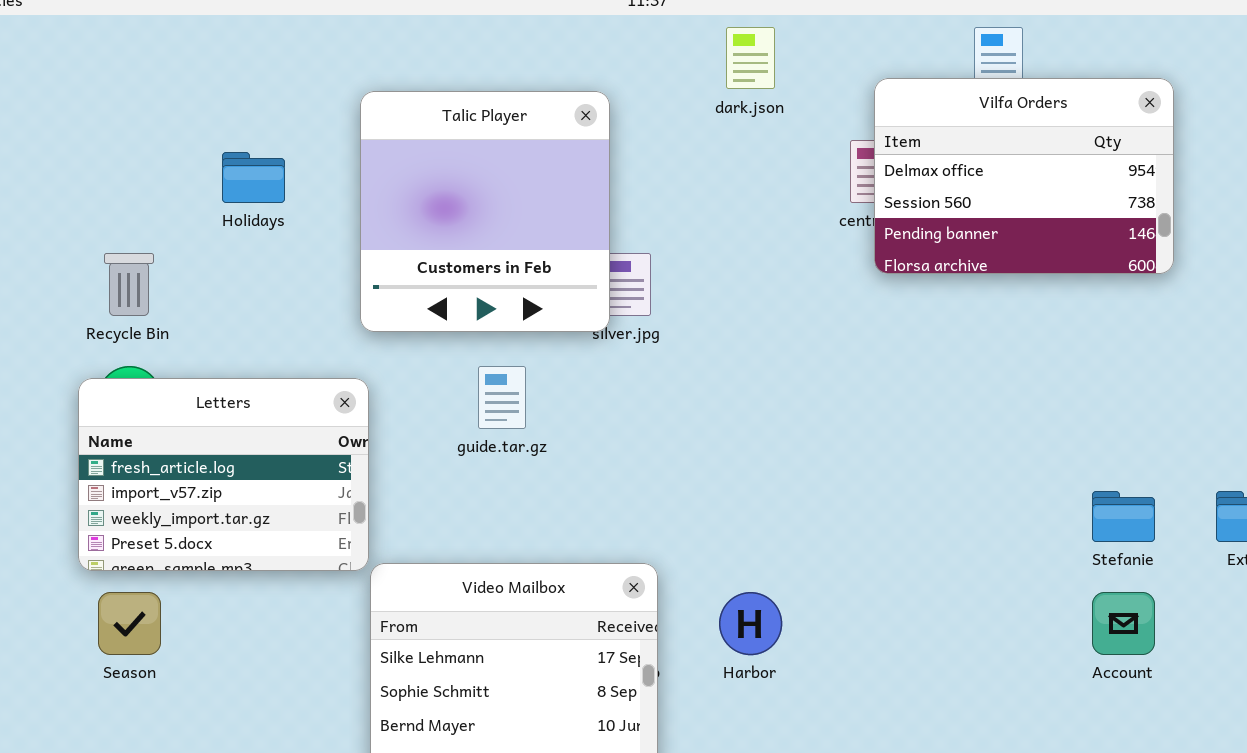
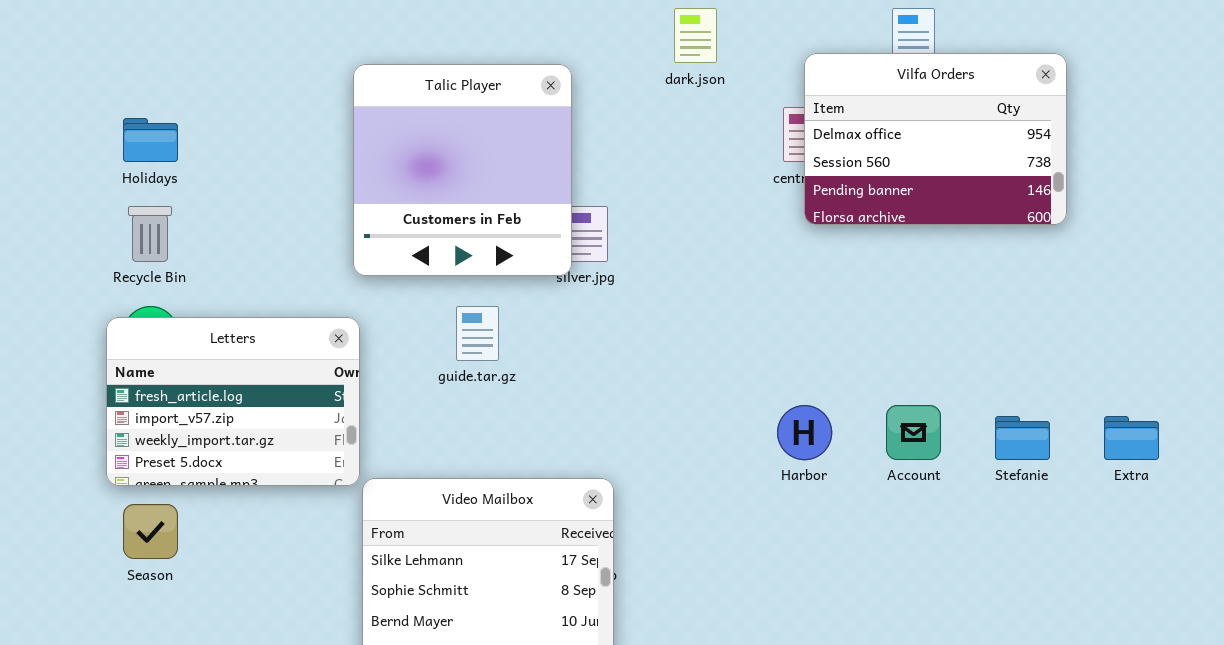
Holidays: [222,152,285,203] -> [123,118,178,162], moved
Harbor: [719,592,782,655] -> [777,405,832,460], moved
Account: [1092,592,1155,655] -> [886,405,941,460], moved

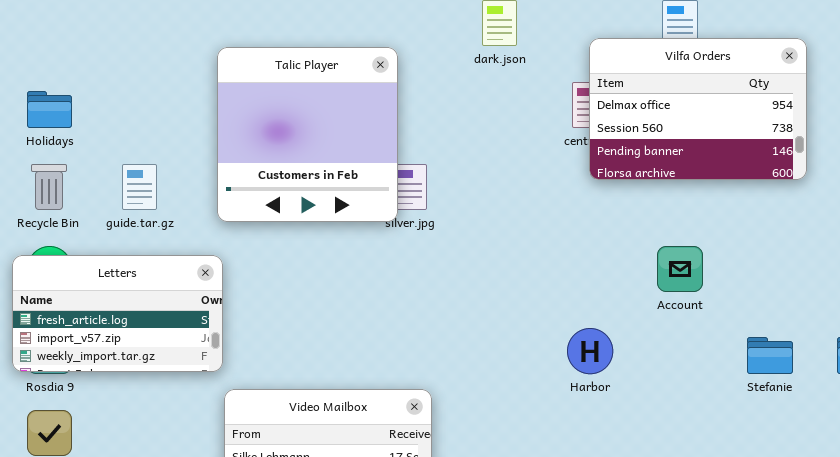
guide.tar.gz: [456,306,499,361] -> [122,164,157,210], moved
Letters: [106,317,360,486] -> [12,255,223,372], resized
Account: [886,405,941,460] -> [657,246,703,292], moved

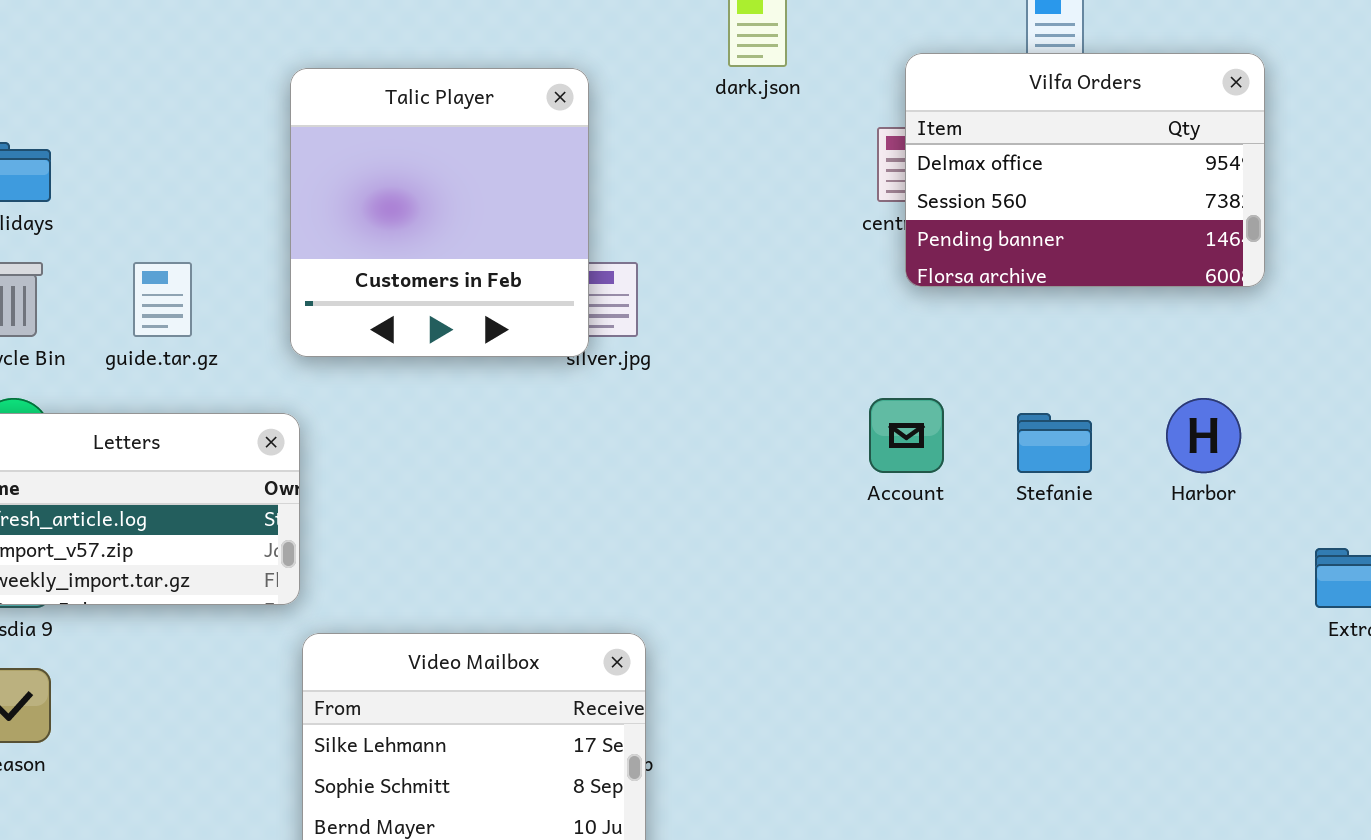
Account: [657,246,703,292] -> [869,398,944,473], moved
Harbor: [567,328,613,374] -> [1166,398,1241,473], moved
Stefanie: [747,337,793,374] -> [1017,413,1092,473], moved

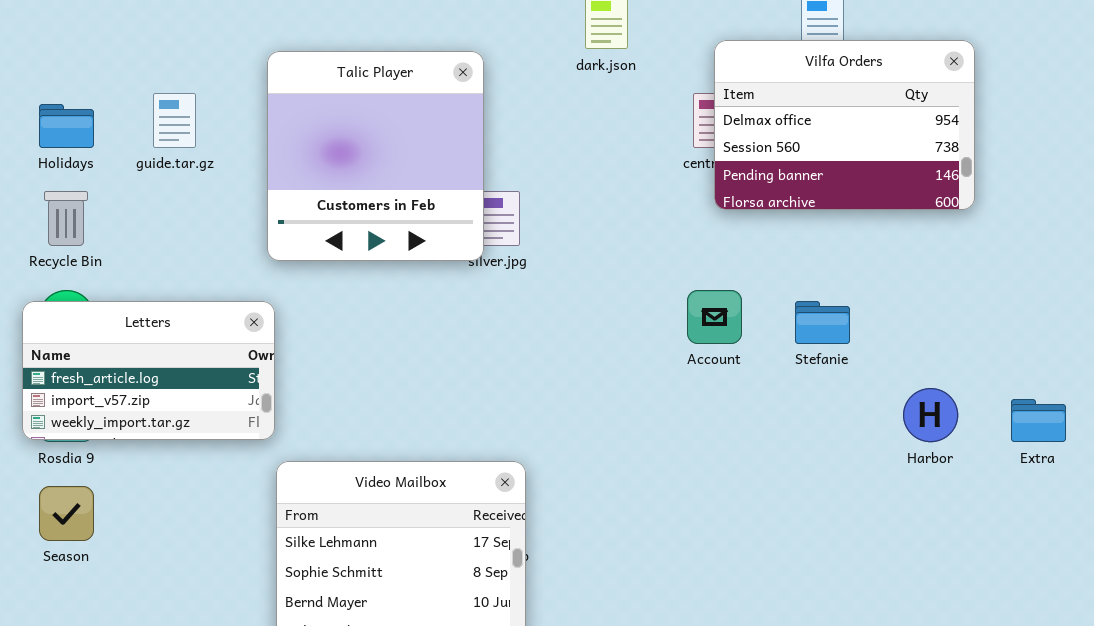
guide.tar.gz: [133,262,192,337] -> [153,93,196,148], moved
Harbor: [1166,398,1241,473] -> [903,388,958,442], moved

